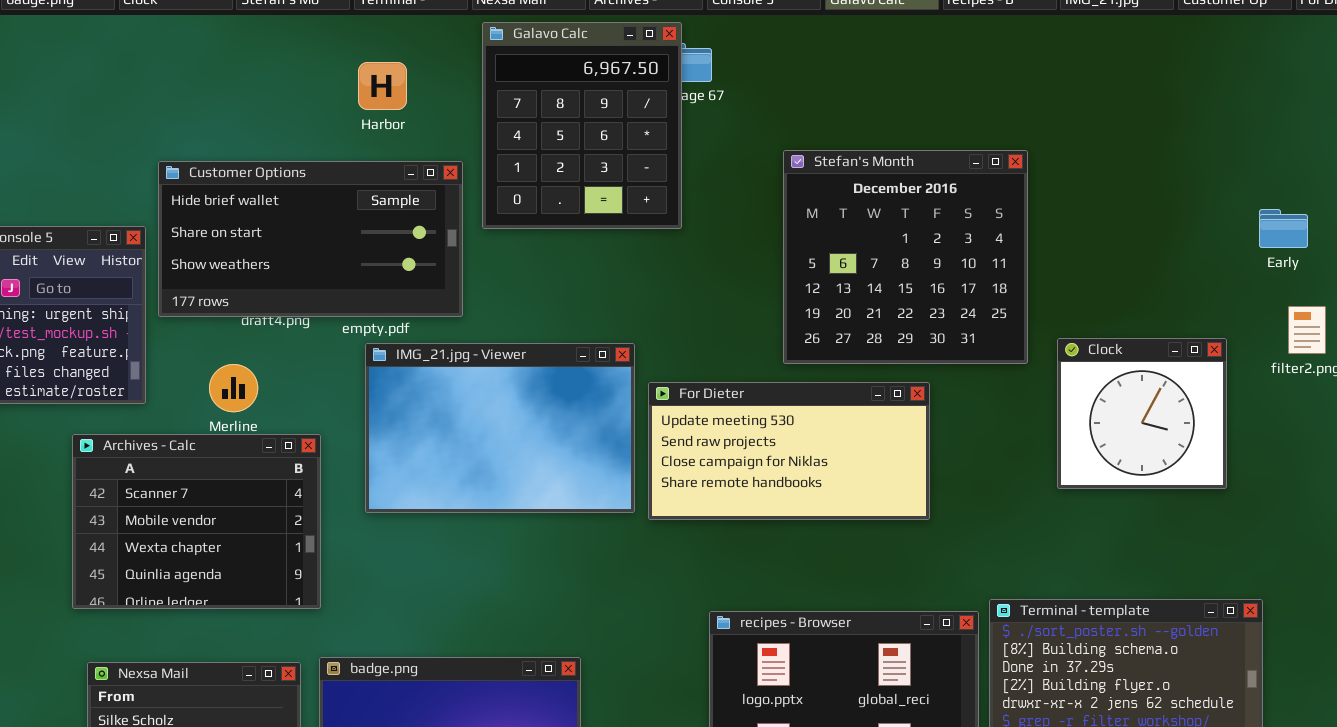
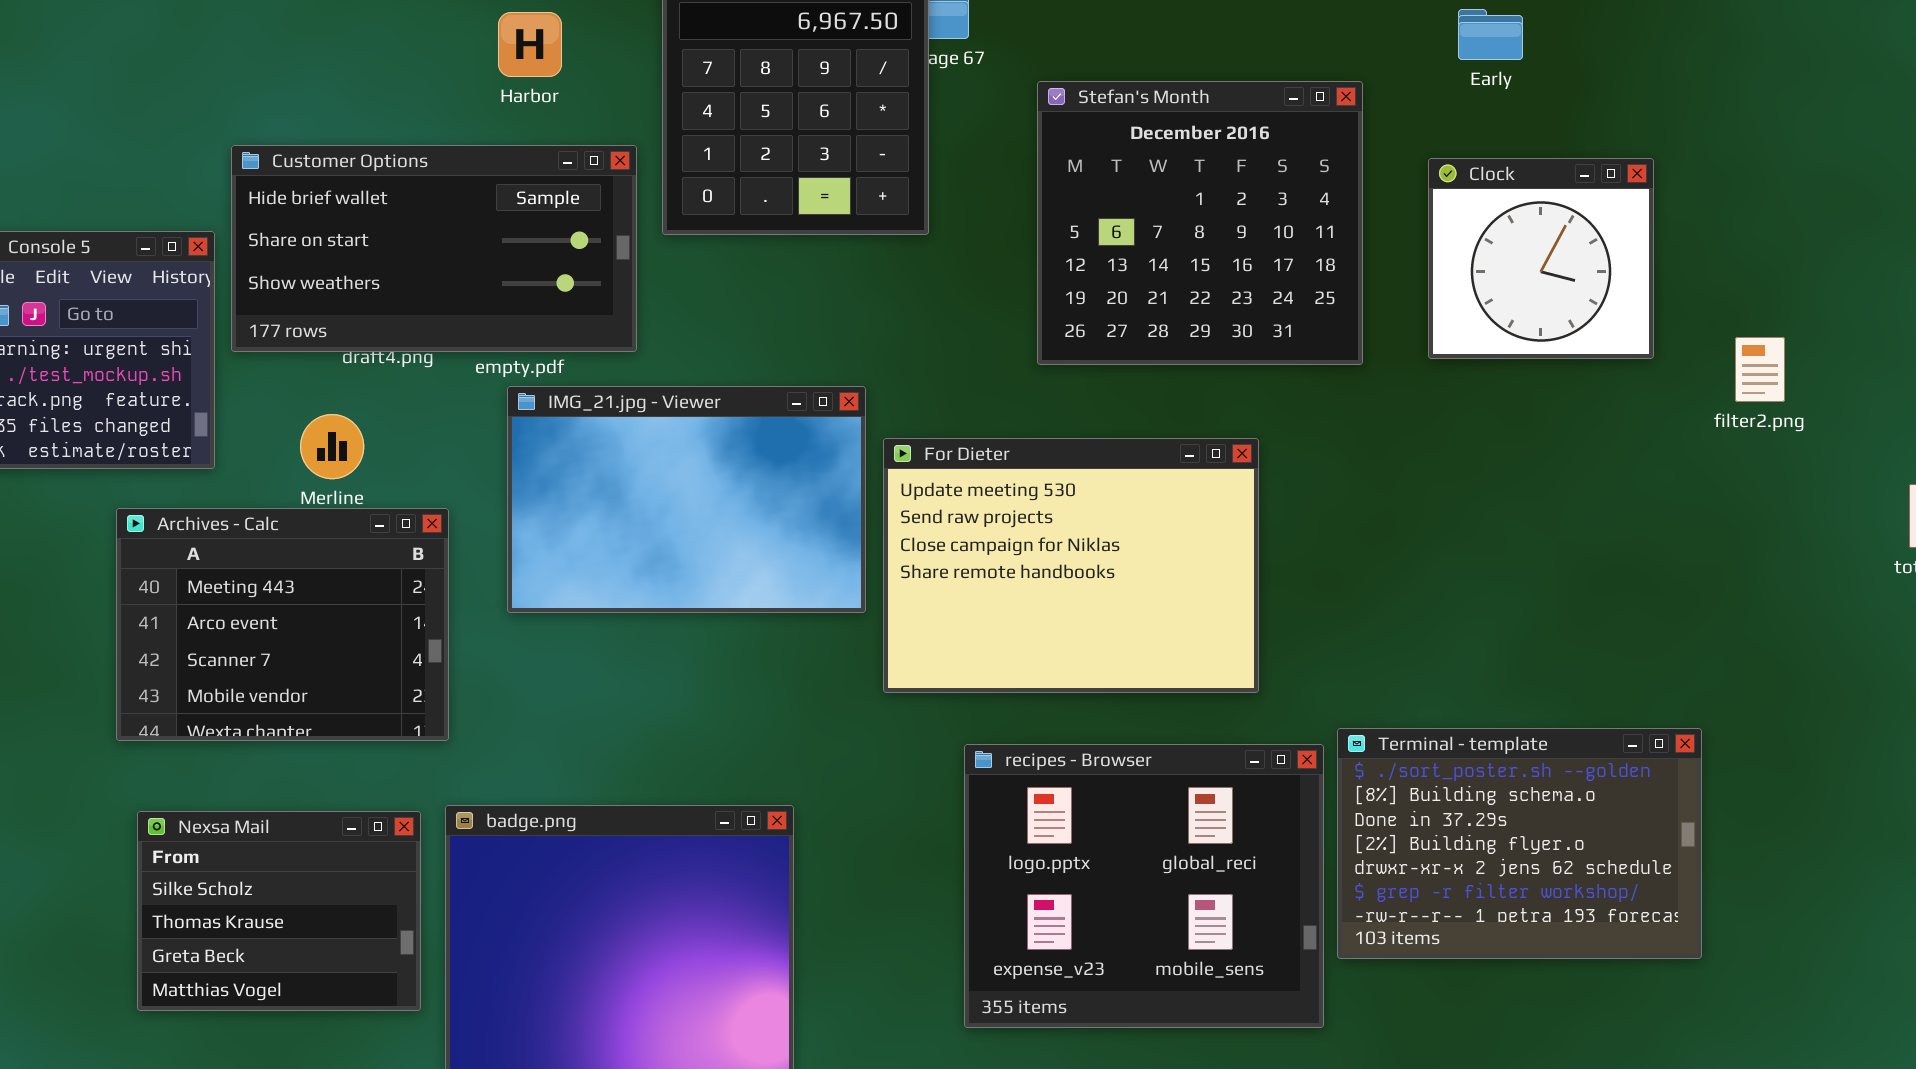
Stefan's Month: [783,150,1028,364] -> [1037,81,1363,365], moved
Early: [1259,209,1308,248] -> [1458,9,1523,60], moved
Clock: [1057,338,1227,489] -> [1428,158,1654,359], moved
For Dieter: [648,382,930,520] -> [883,438,1259,693], resized
Archives - Calc: [72,434,321,609] -> [116,508,449,741], scrolled up 2 rows

